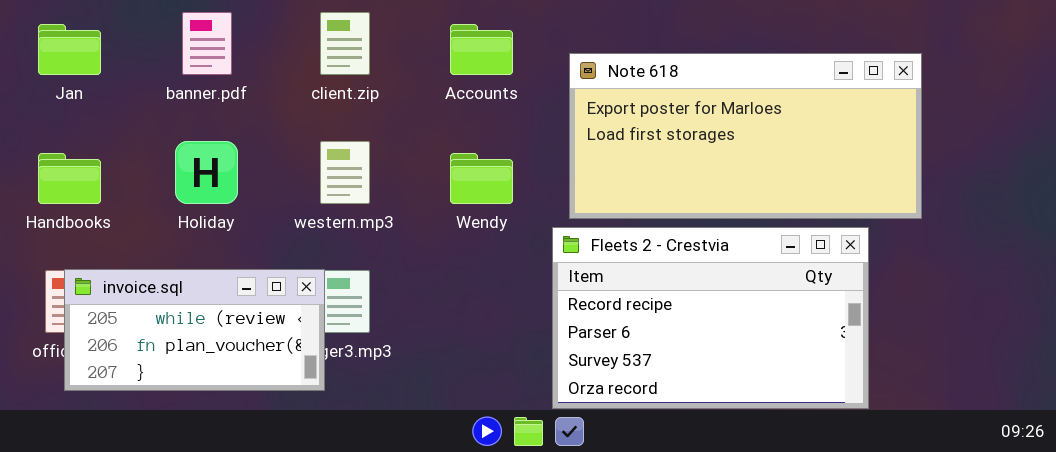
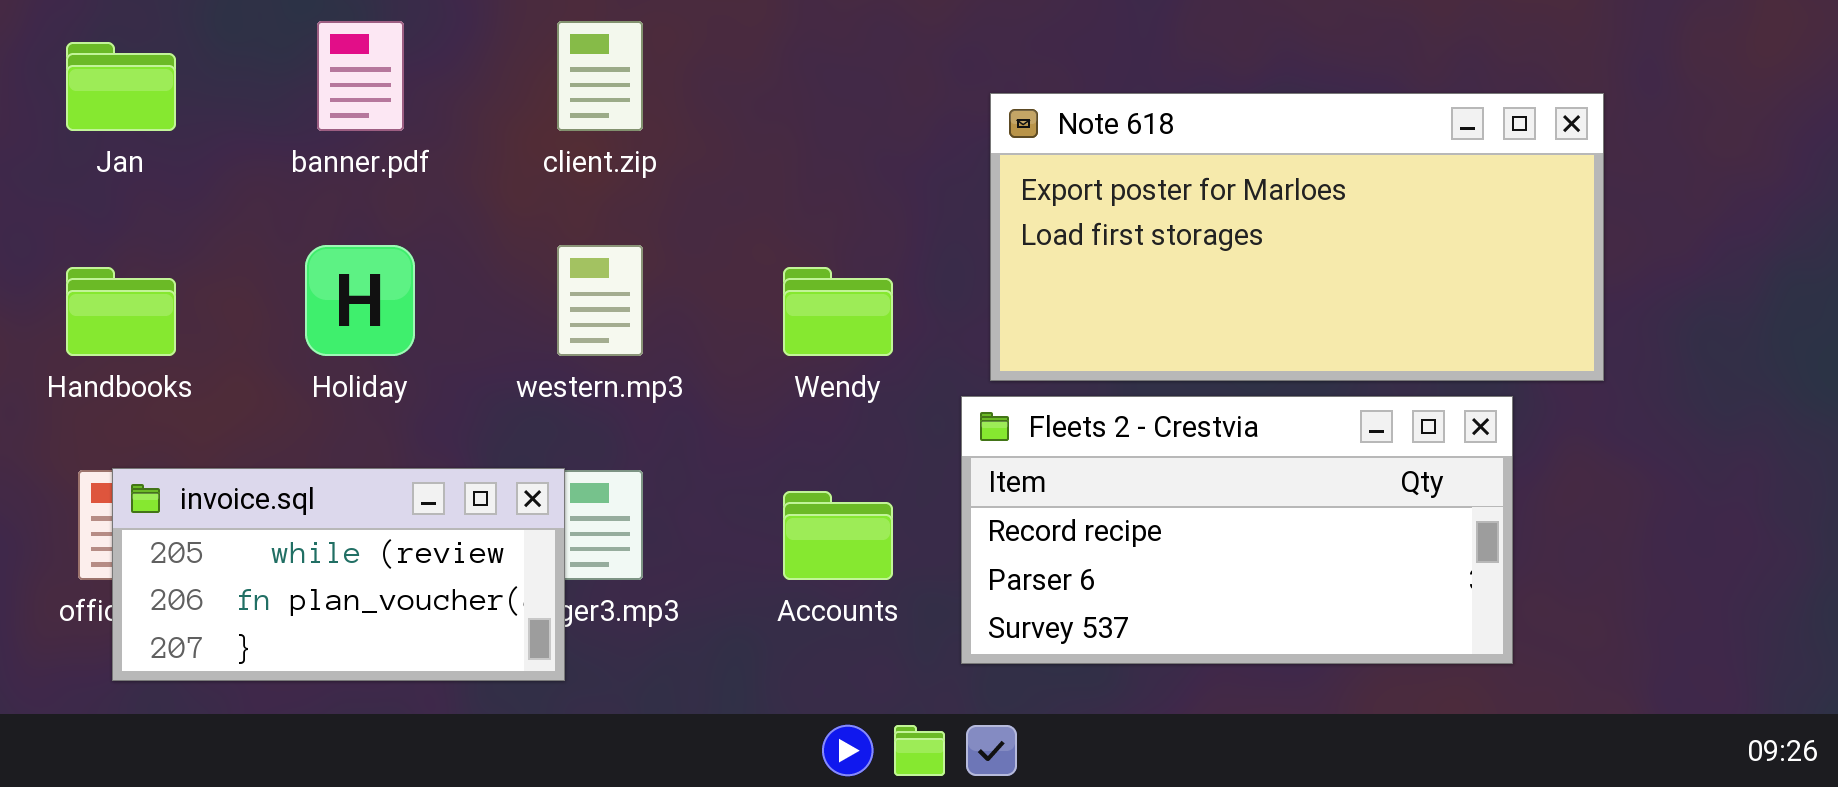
Accounts: [450,24,513,75] -> [783,491,893,580], moved
Fleets 2 - Crestvia: [552,227,869,409] -> [961,396,1513,664], resized

